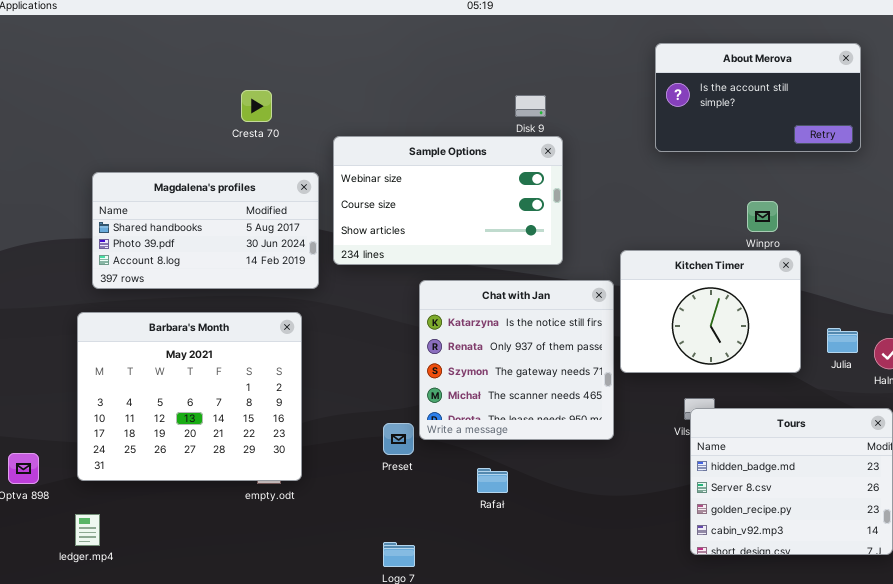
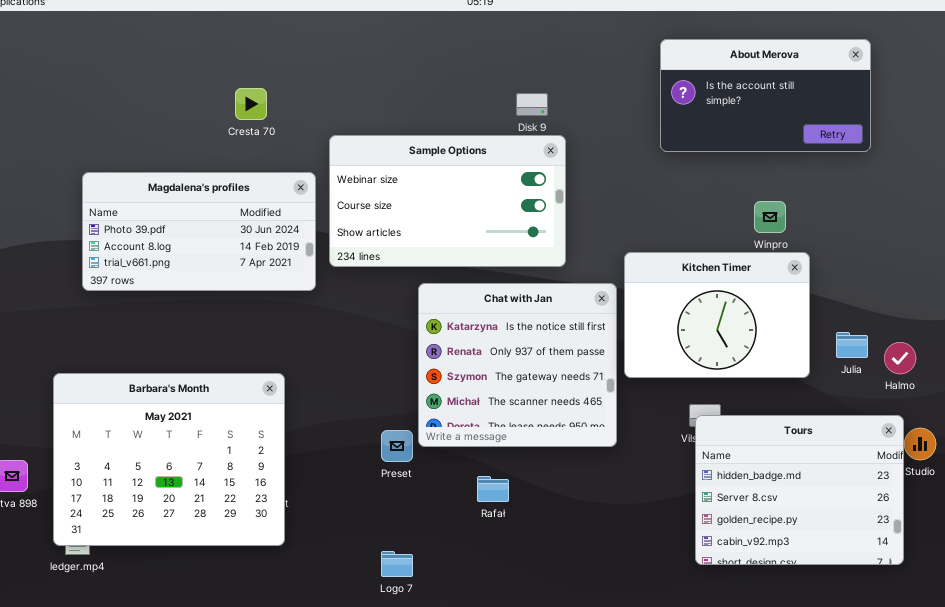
Magdalena's profiles: [92,172,319,289] -> [82,172,316,291], scrolled down 1 row
Barbara's Month: [77,312,302,481] -> [53,373,285,546], moved

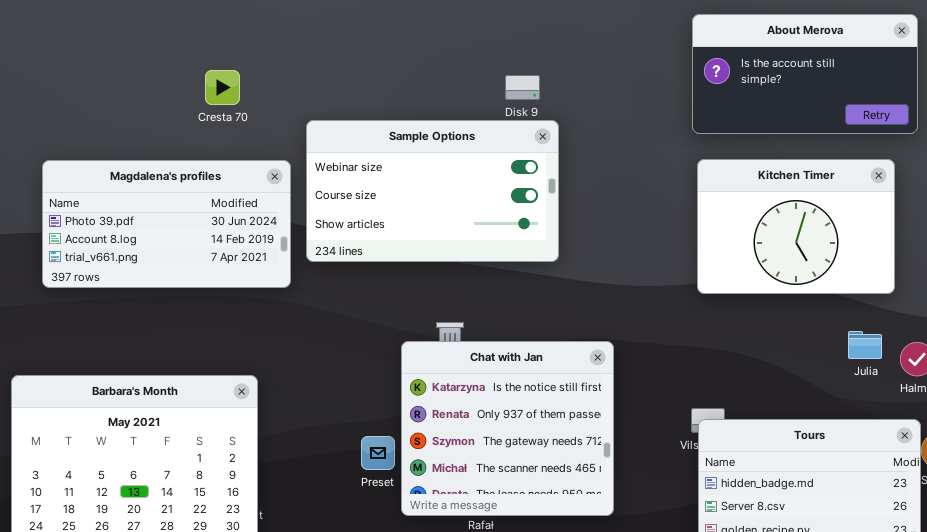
About Merova: [660,39,871,152] -> [692,14,918,134], moved
Kitchen Timer: [624,252,810,378] -> [697,159,895,294], moved
Chat with Jan: [418,283,617,447] -> [401,341,614,516], moved

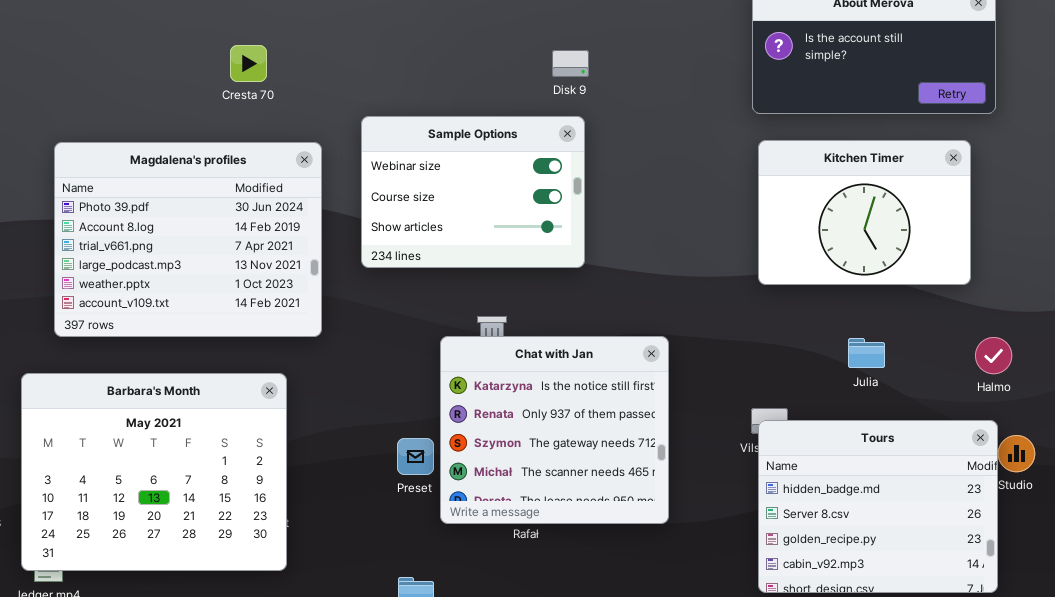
Sample Options: [306,120,559,262] -> [361,116,585,268], moved, resized
Magdalena's profiles: [42,160,291,288] -> [54,142,322,337], resized
Julia: [848,331,882,359] -> [848,338,885,368], moved

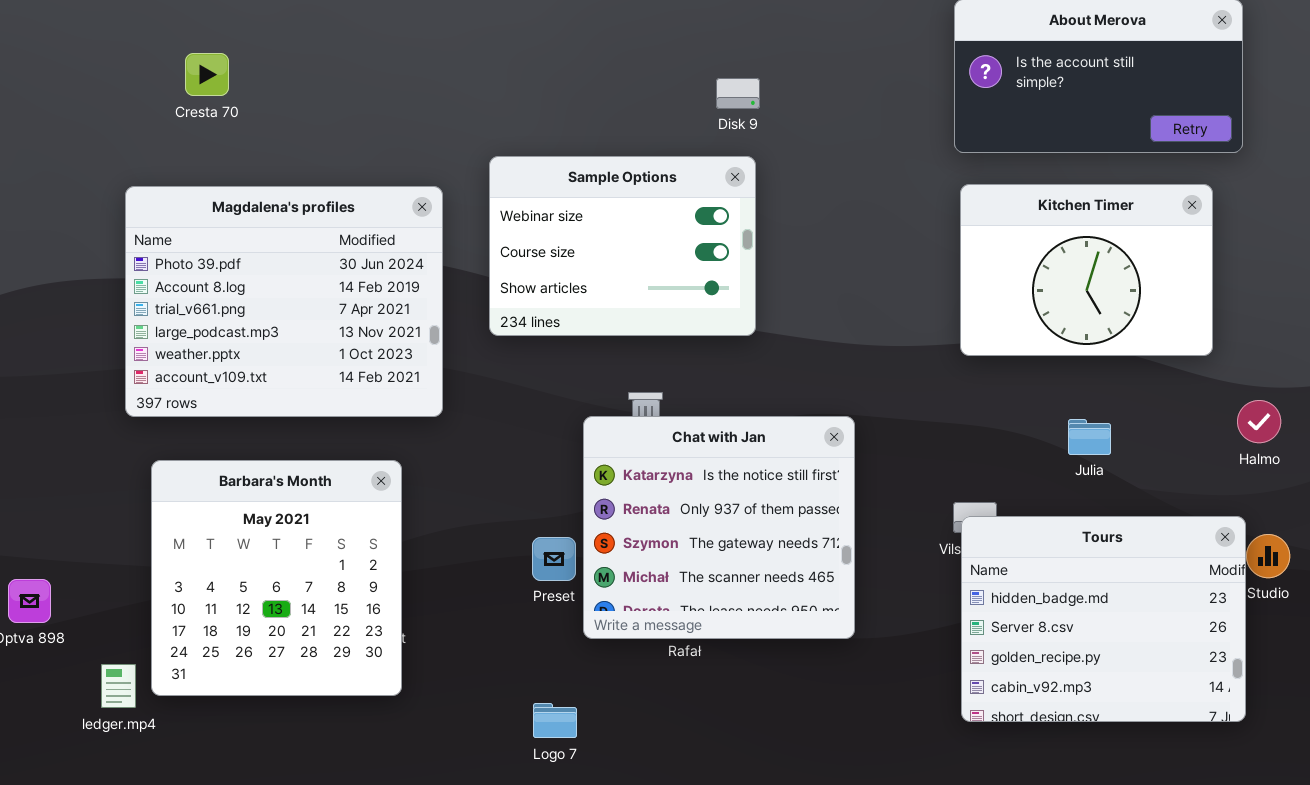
Cresta 70: [230,45,267,82] -> [185,53,229,96], moved
Halmo: [975,337,1012,374] -> [1237,400,1281,443], moved
Barbara's Month: [21,373,287,571] -> [151,460,402,696], resized

